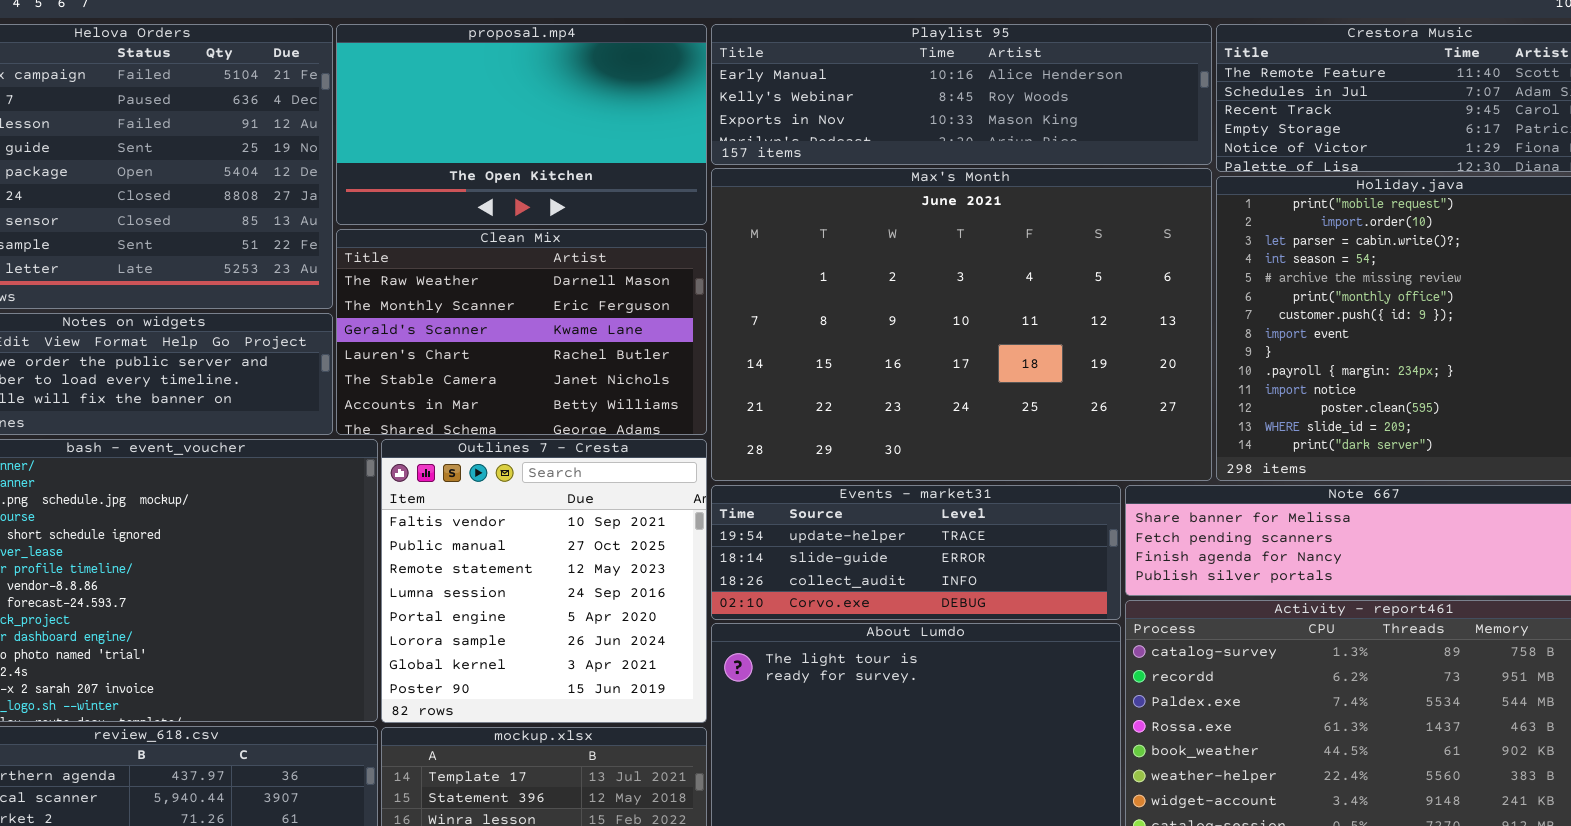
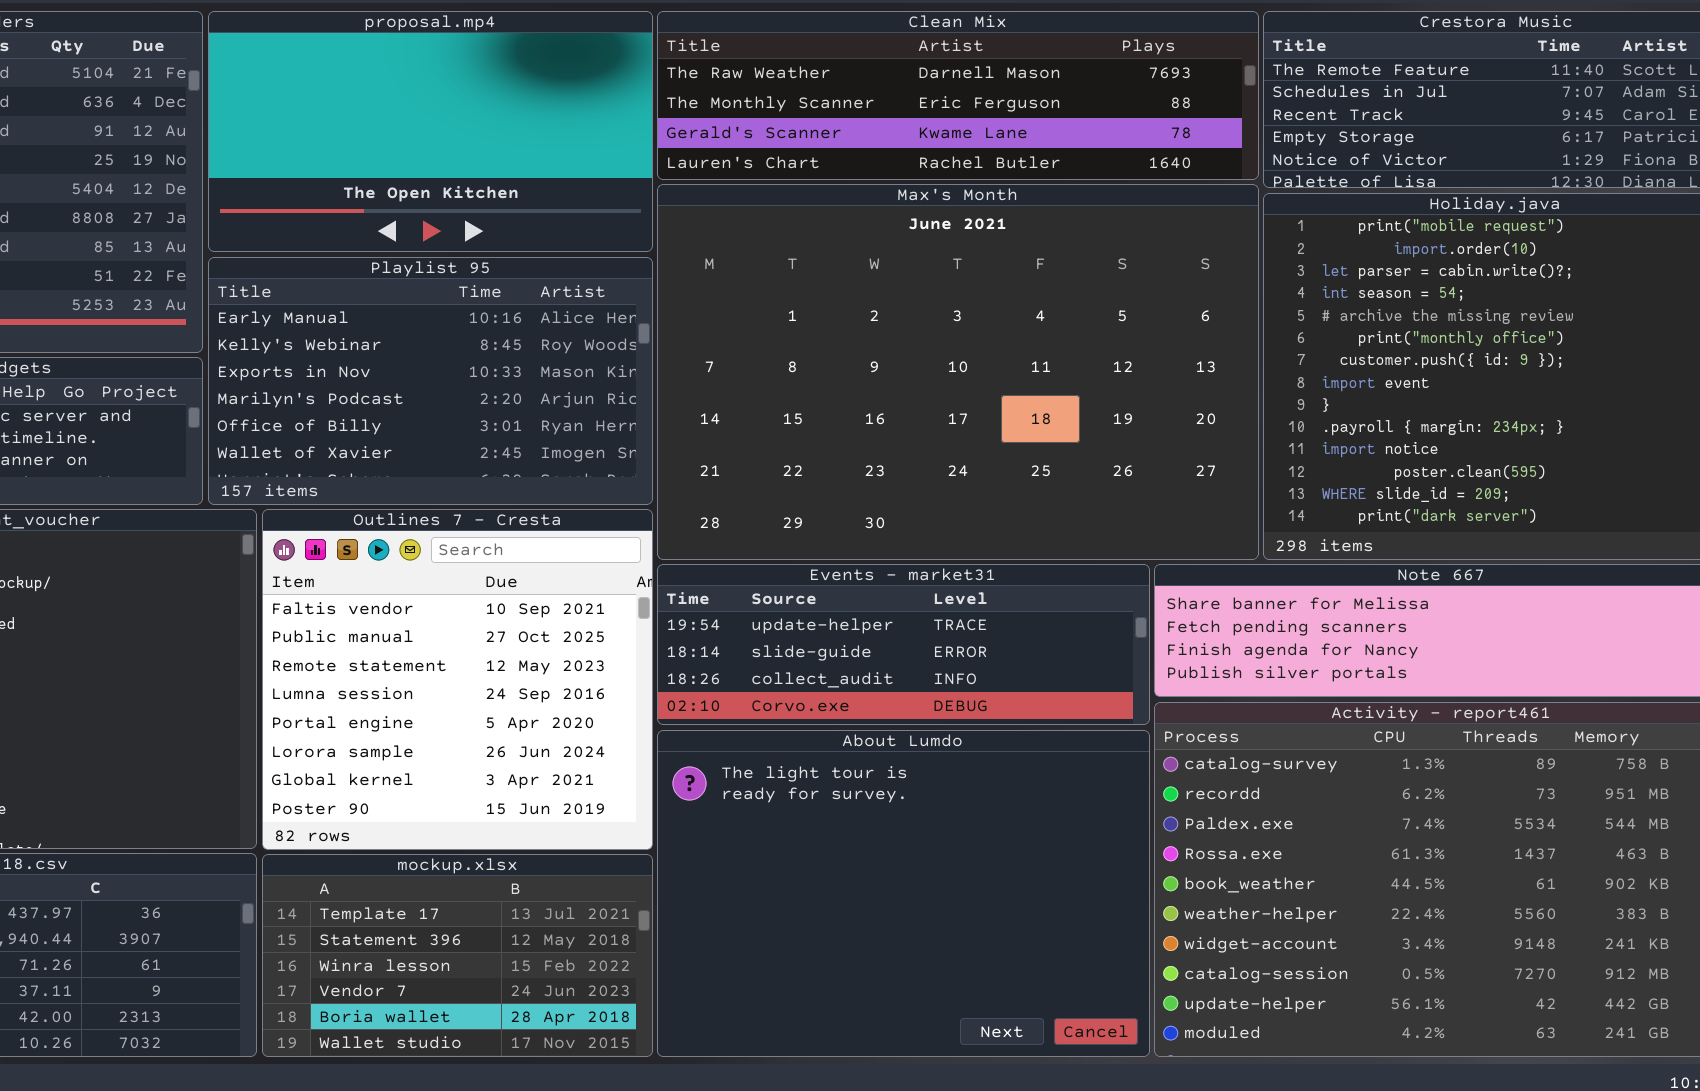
Playlist 95: [711,24,1212,165] -> [208,257,653,505], moved, resized
Clean Mix: [336,229,707,435] -> [657,11,1259,180], moved, resized

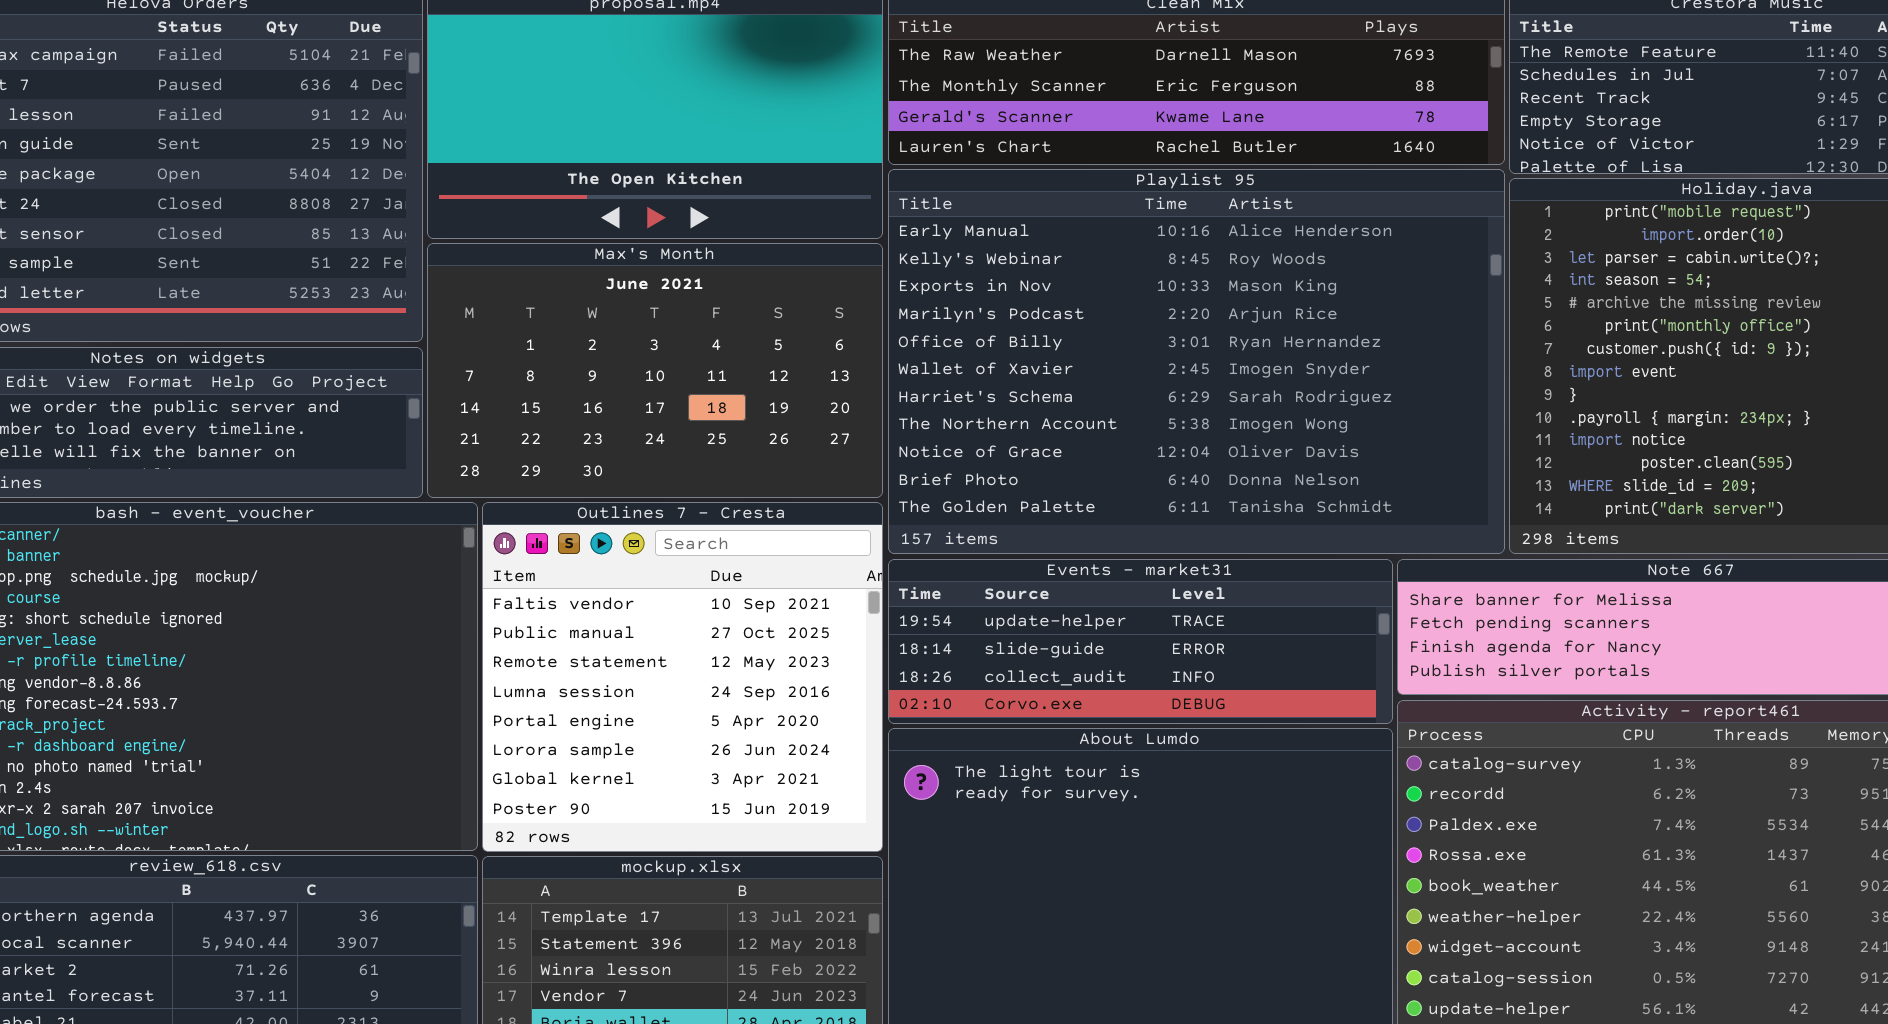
Max's Month: [657,184,1259,560] -> [427,243,883,498], moved, resized
Playlist 95: [208,257,653,505] -> [888,169,1505,554], moved, resized

